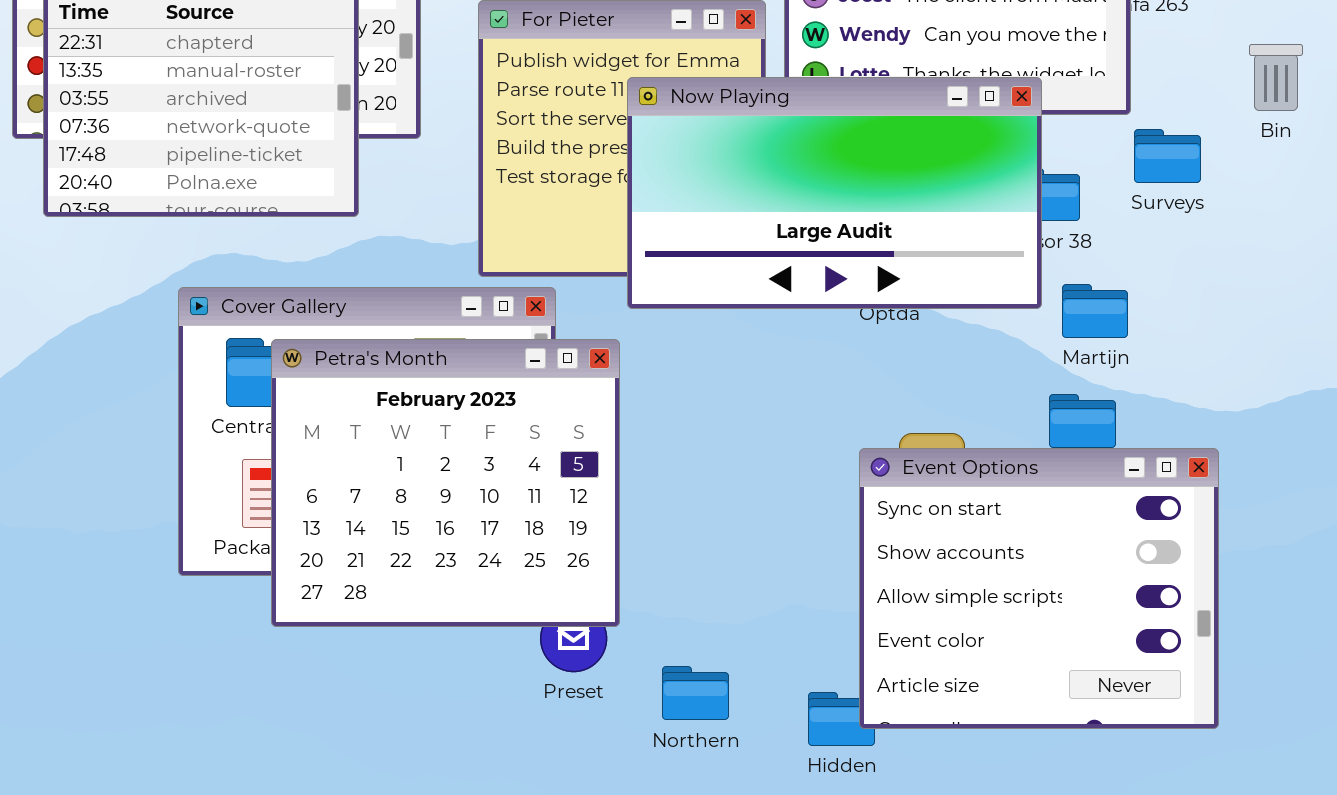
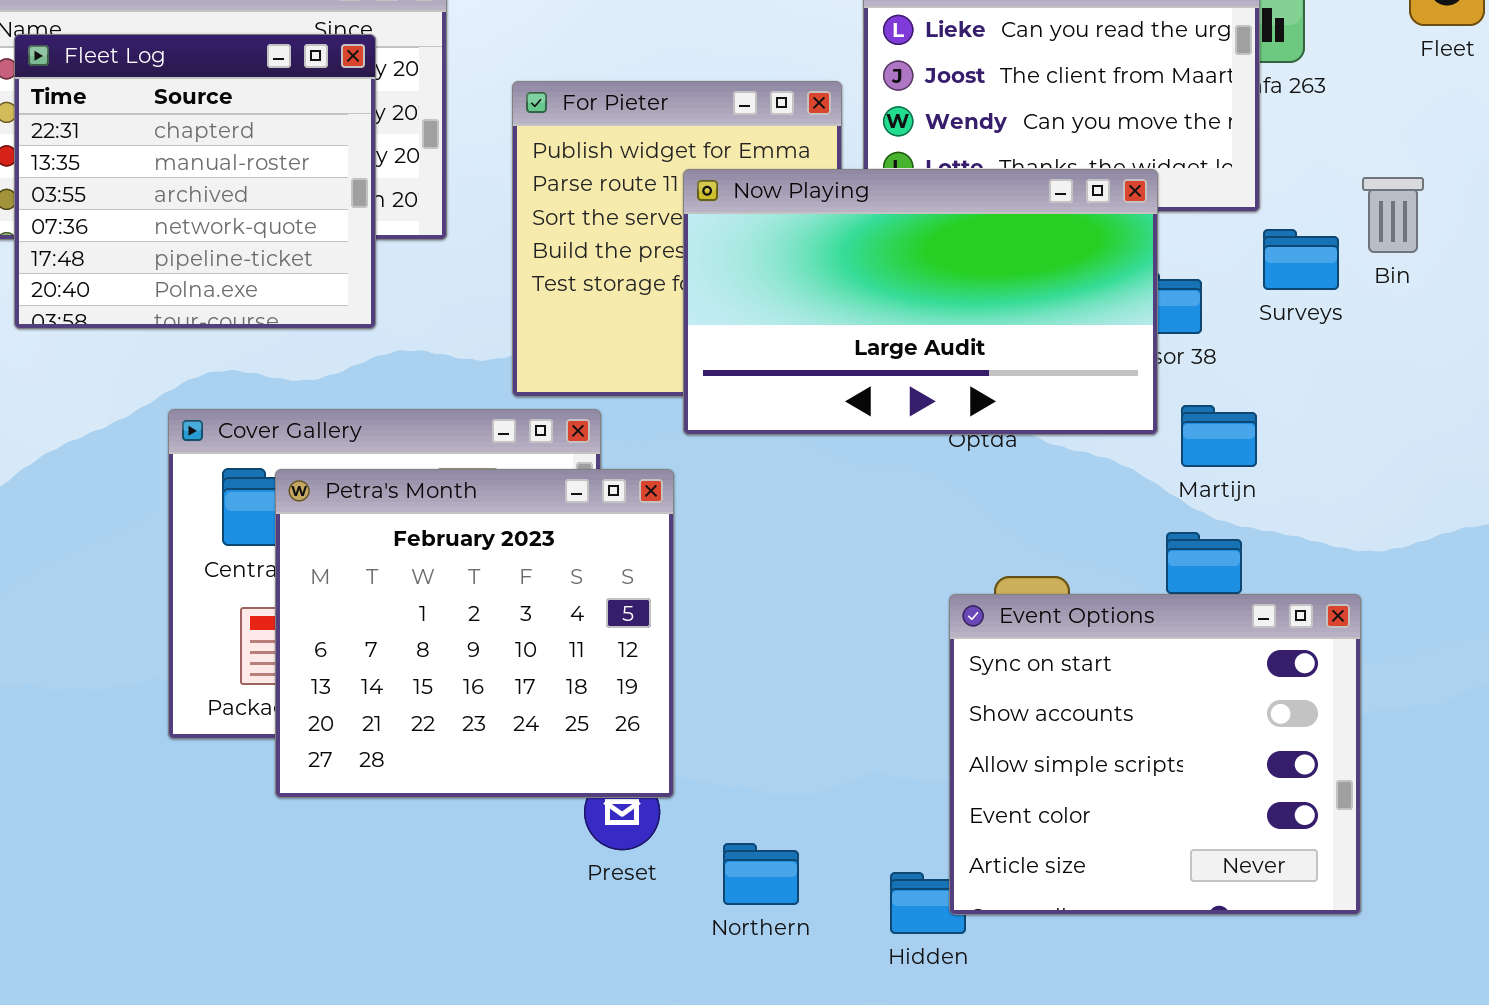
Bin: [1249,44,1303,111] -> [1362,177,1424,253], moved

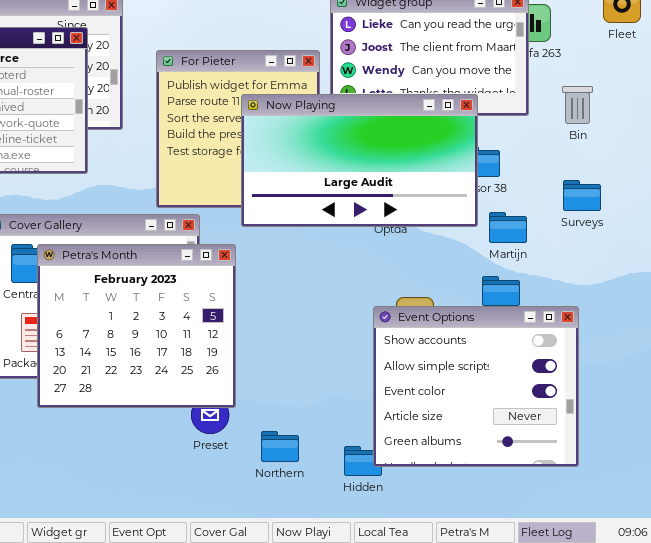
Bin: [1362,177,1424,253] -> [562,86,593,124], moved
Surveys: [1263,229,1339,290] -> [563,180,601,211], moved
Event Options: [949,594,1361,915] -> [373,306,579,467], scrolled down 1 row

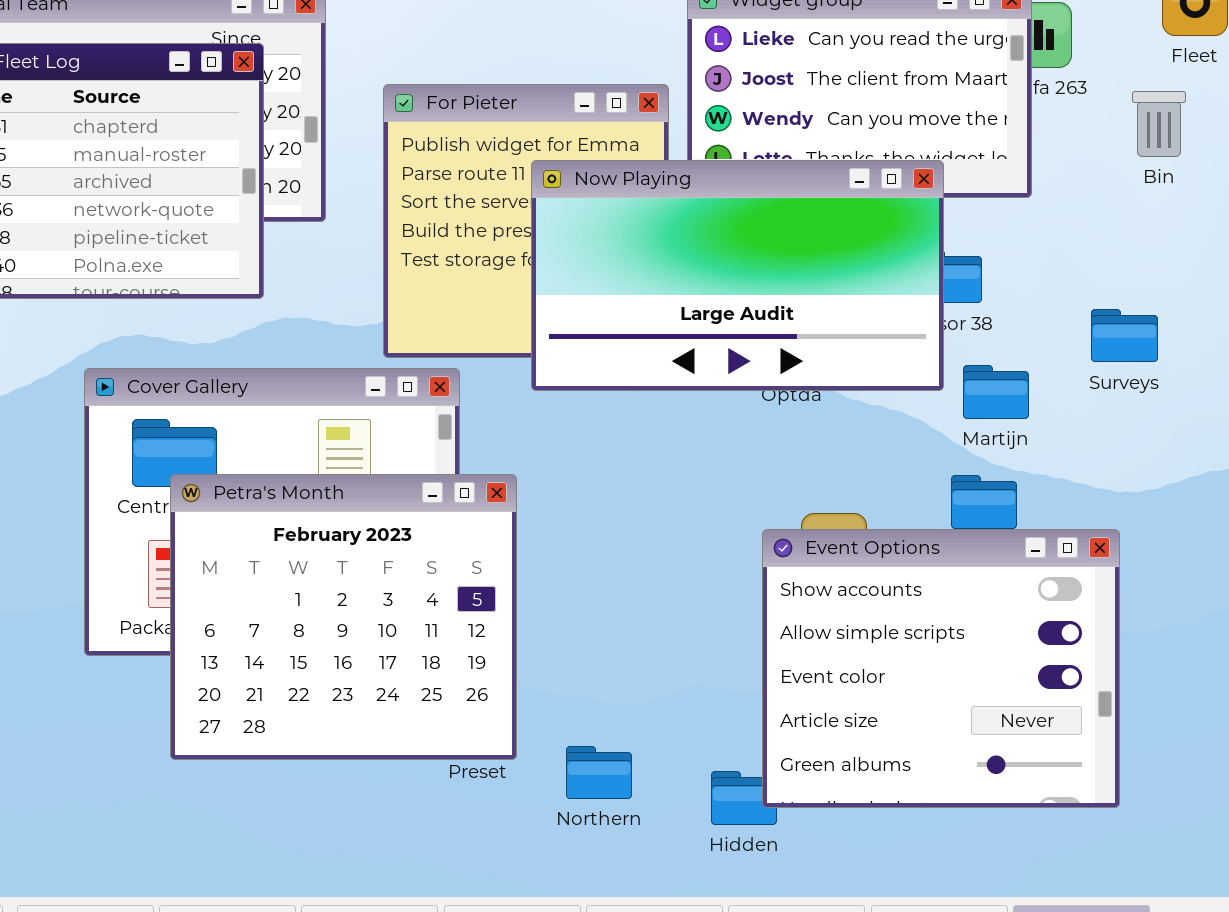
Bin: [562,86,593,124] -> [1132,91,1186,157], moved
Petra's Month: [37,244,236,408] -> [170,474,517,760], moved

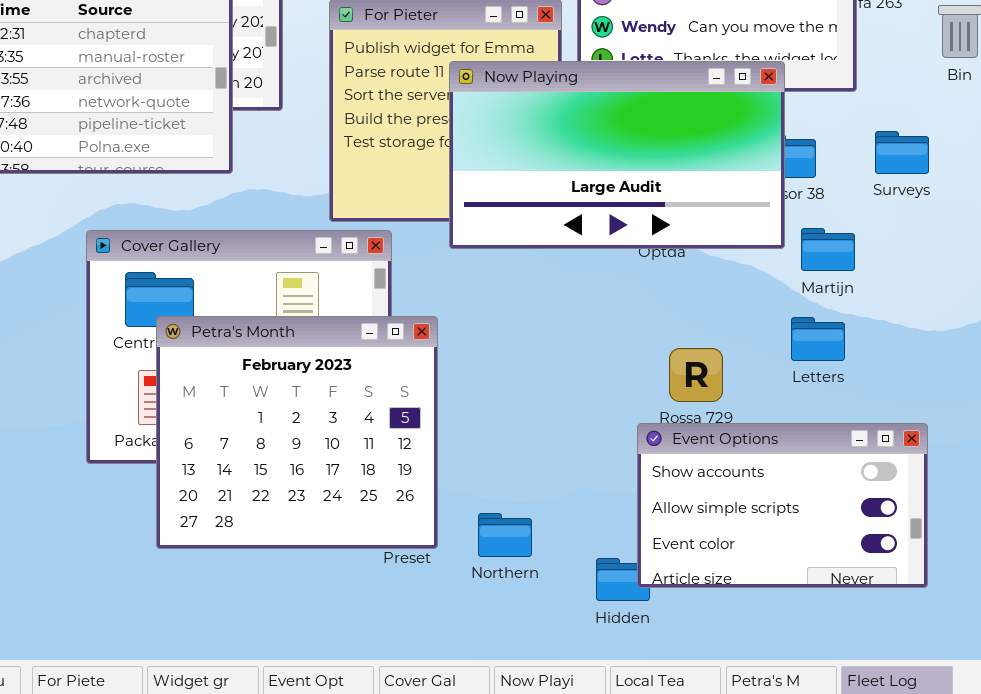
Surveys: [1091,309,1158,362] -> [875,131,929,174], moved
Event Options: [762,529,1120,808] -> [637,423,928,588], resized
Northern: [566,746,632,799] -> [478,513,532,557], moved

